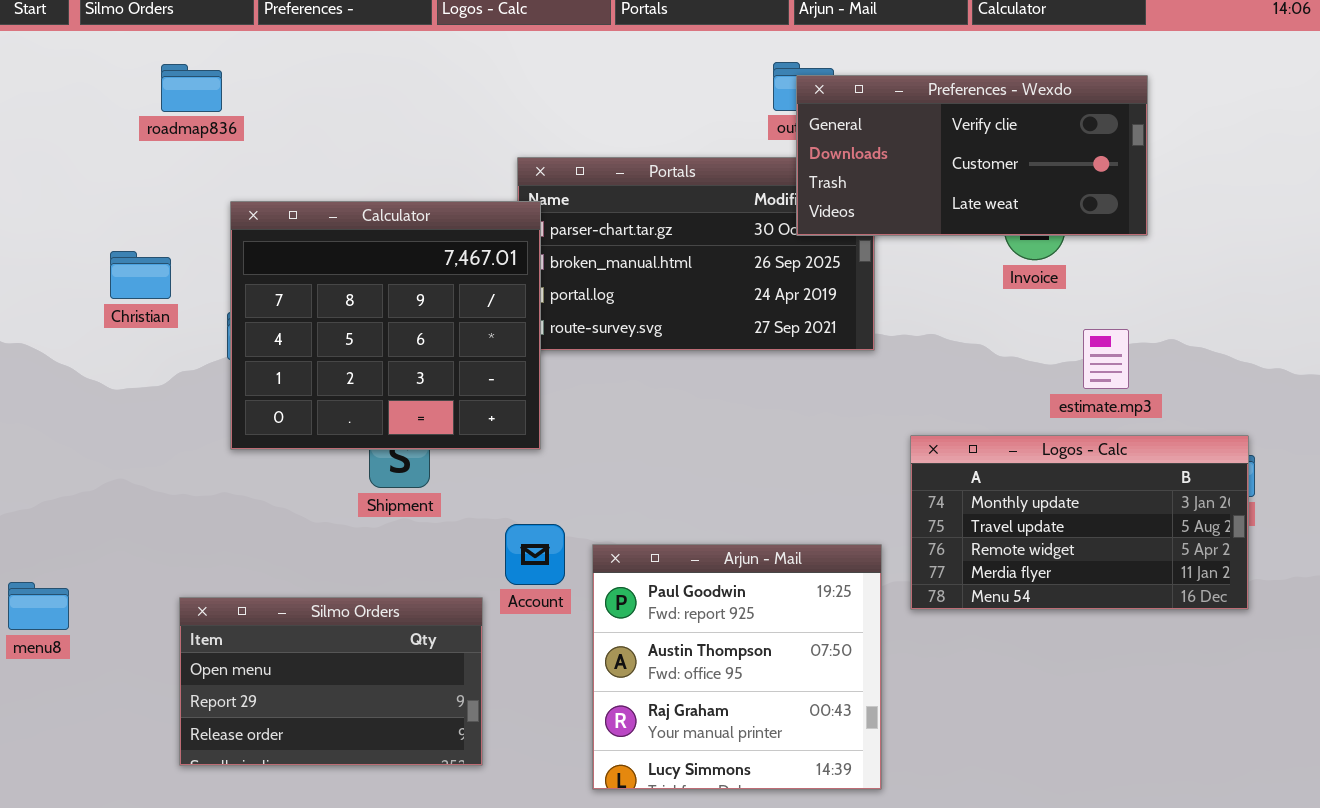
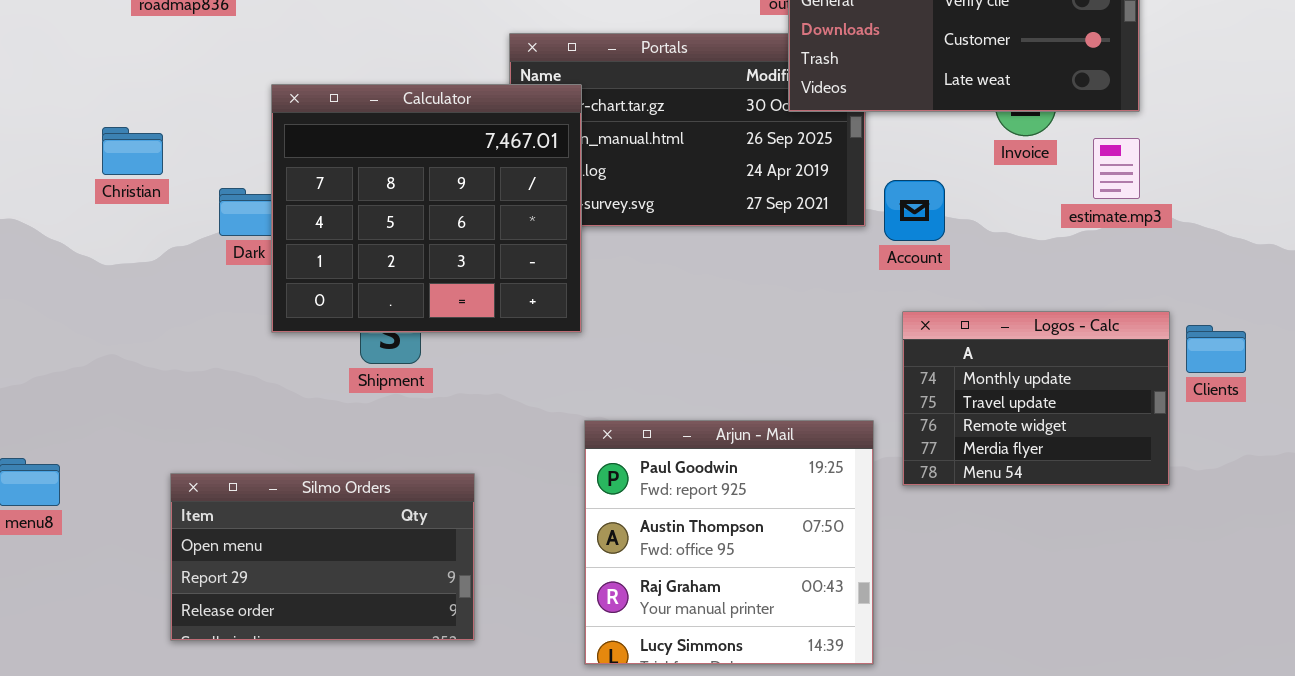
Calculator: [230,201,541,450] -> [271,84,582,333], moved
estimate.mp3: [1083,329,1129,389] -> [1093,138,1140,199], moved
Logos - Calc: [910,435,1249,610] -> [902,311,1170,486], resized
Account: [505,524,565,585] -> [884,180,945,241], moved

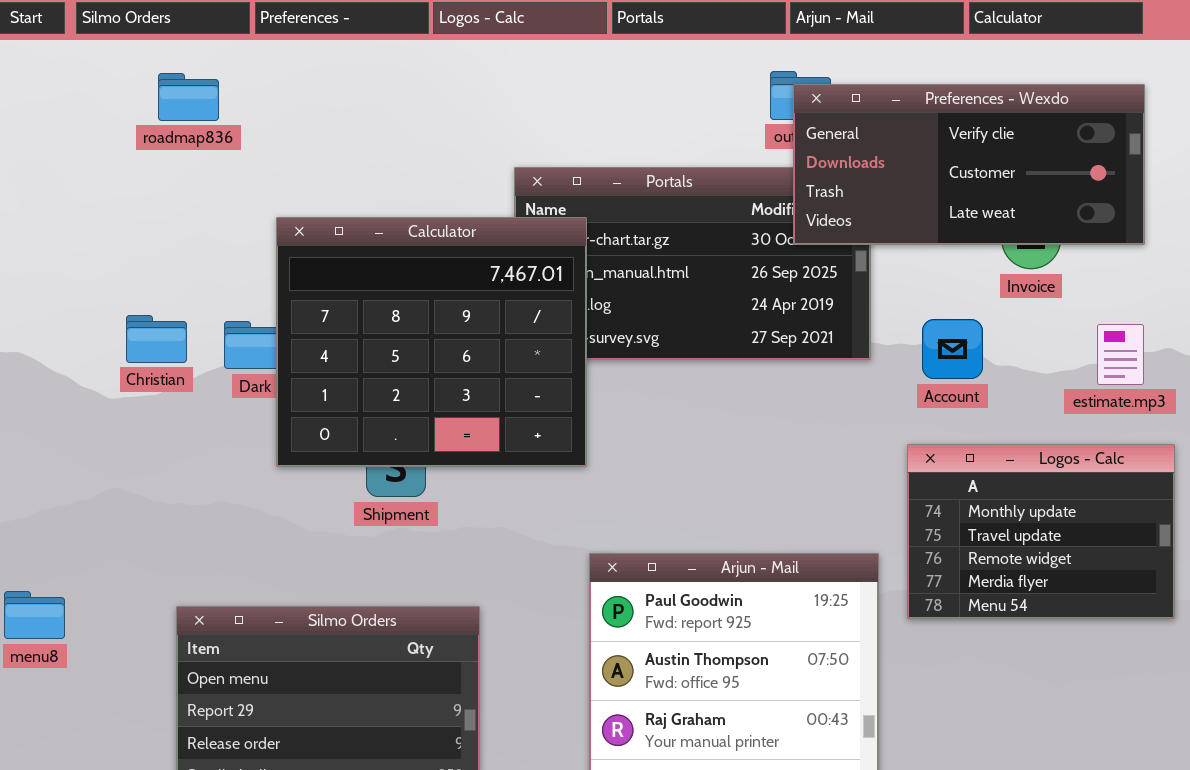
Christian: [102,127,163,175] -> [126,315,187,363], moved
estimate.mp3: [1093,138,1140,199] -> [1097,324,1144,385], moved
Account: [884,180,945,241] -> [922,319,983,379], moved

